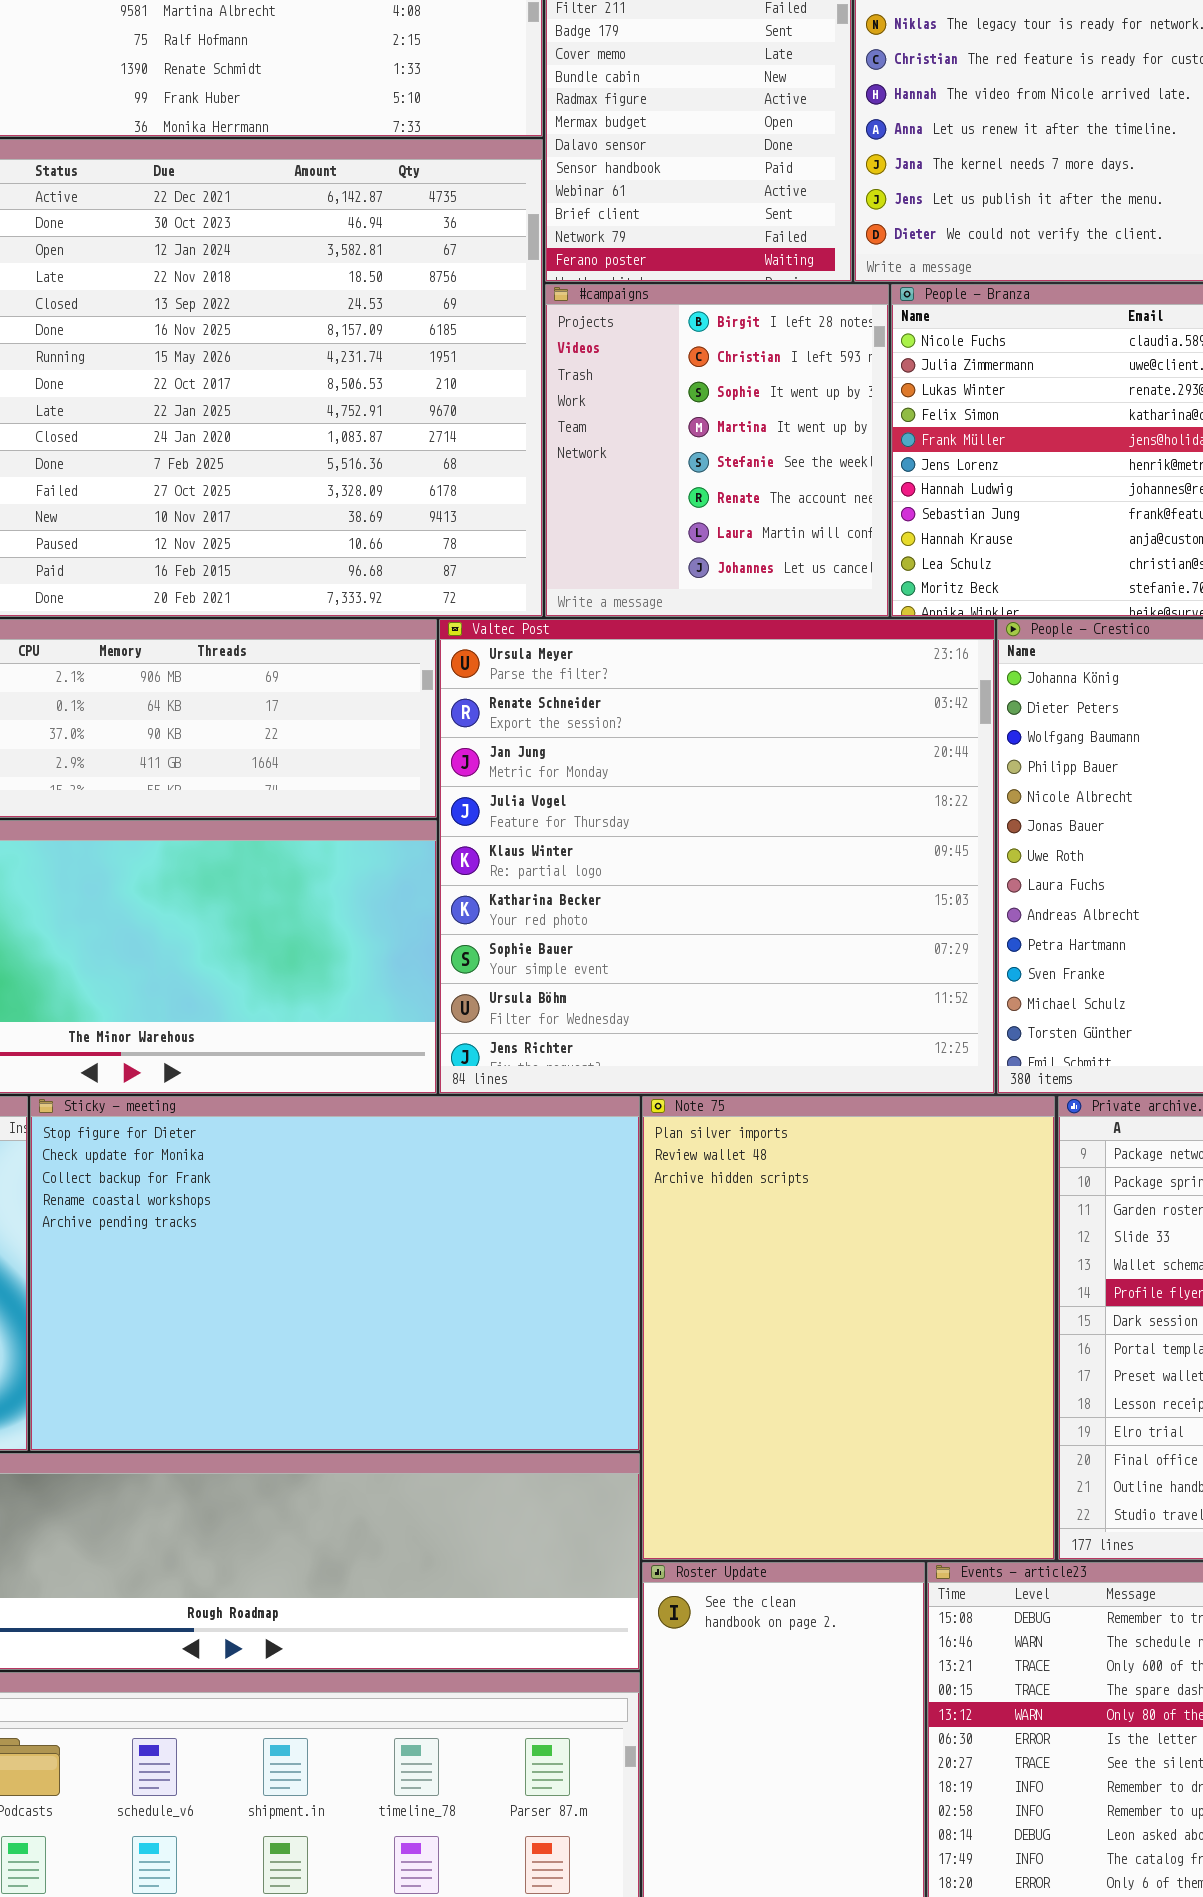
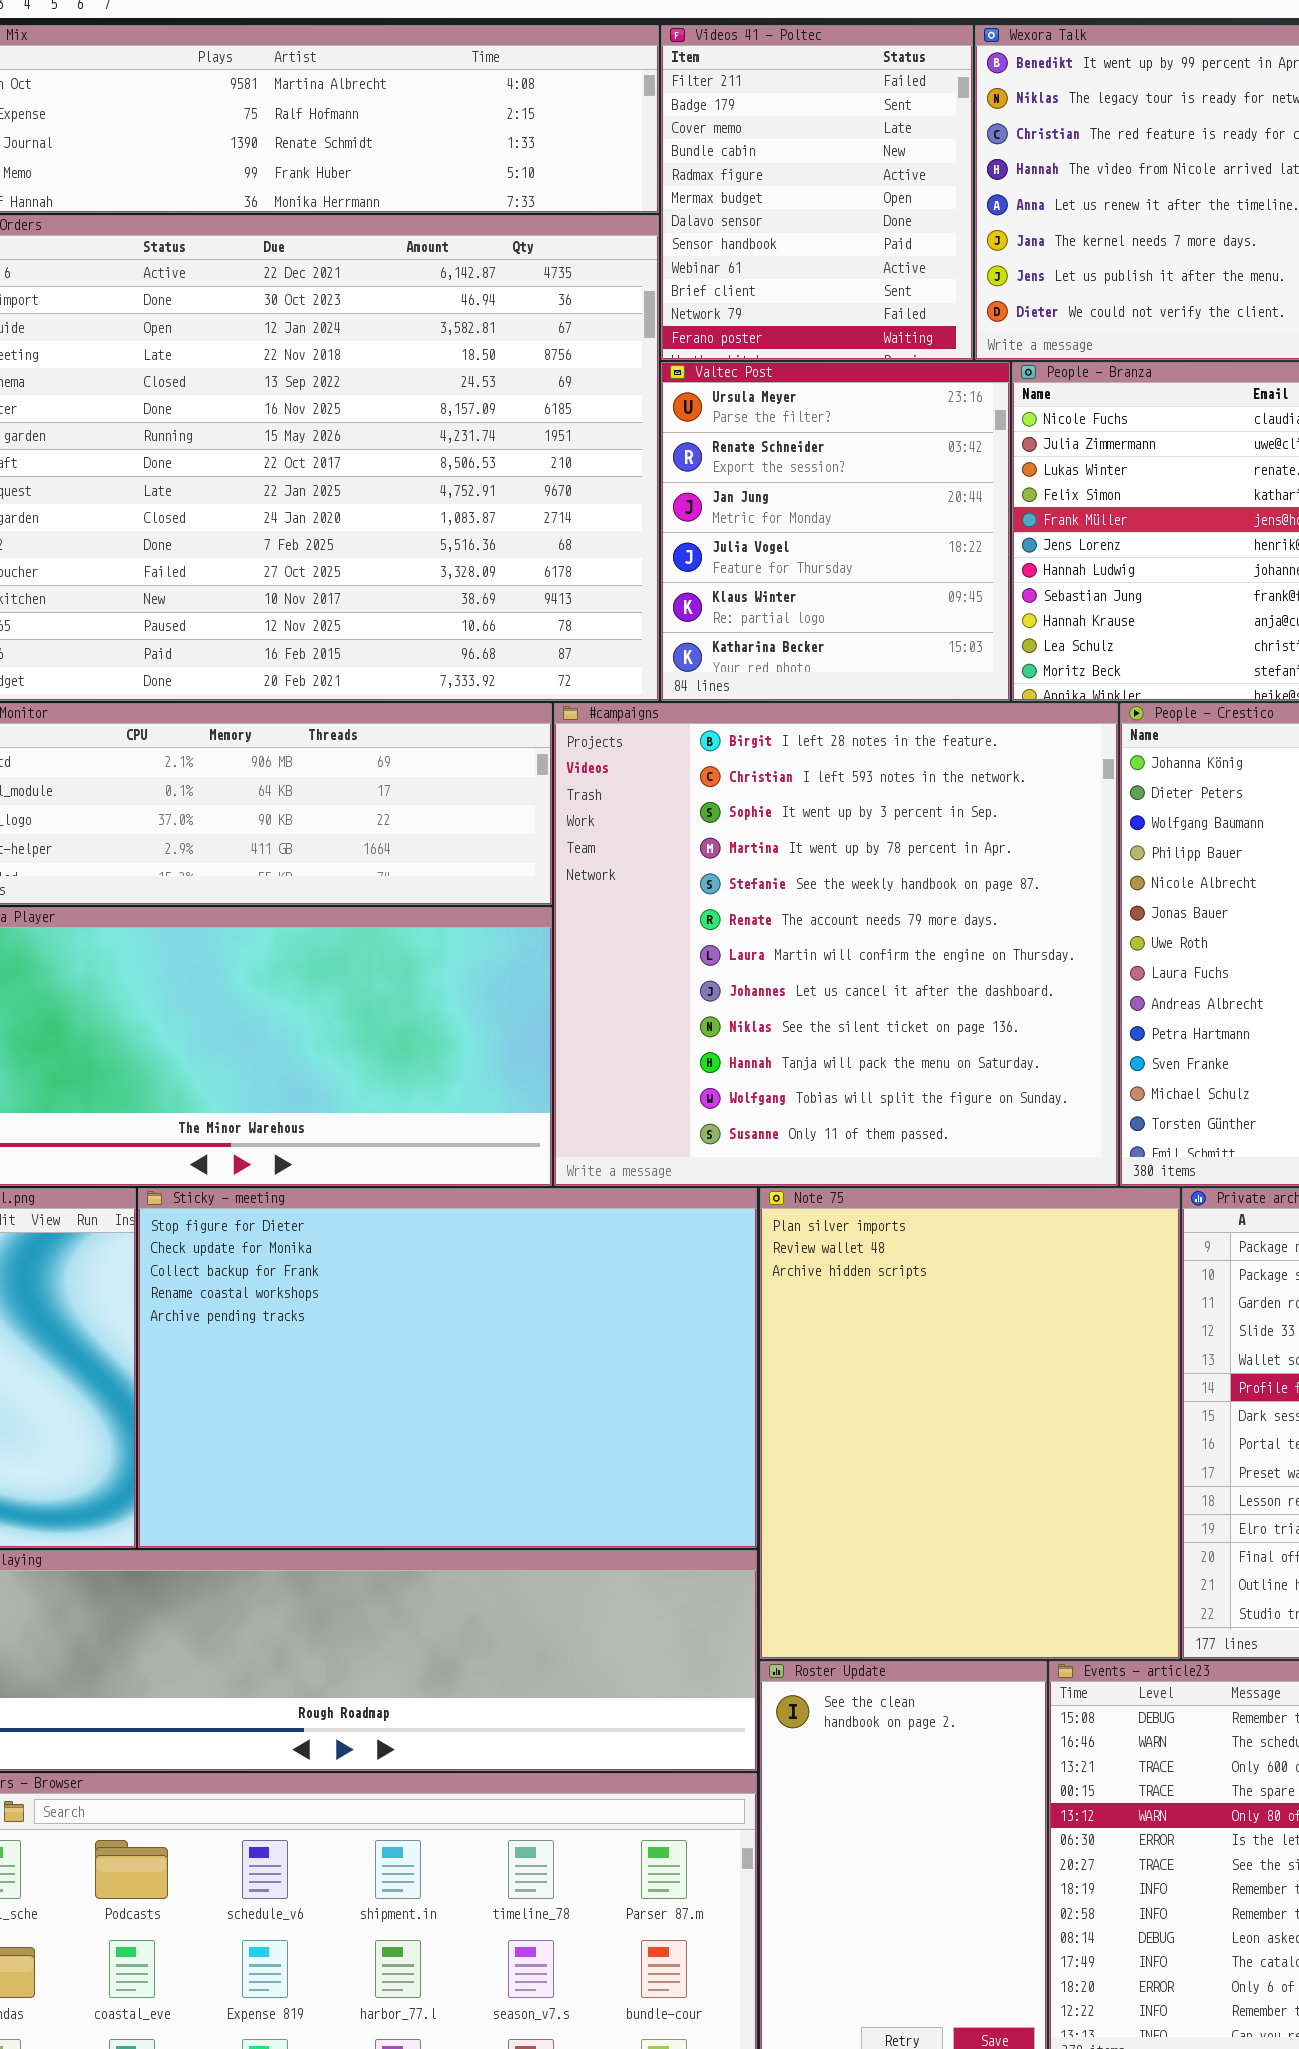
#campaigns: [545,284,889,617] -> [554,703,1118,1186], moved, resized
Valtec Post: [439,619,995,1094] -> [661,362,1010,701], moved, resized

